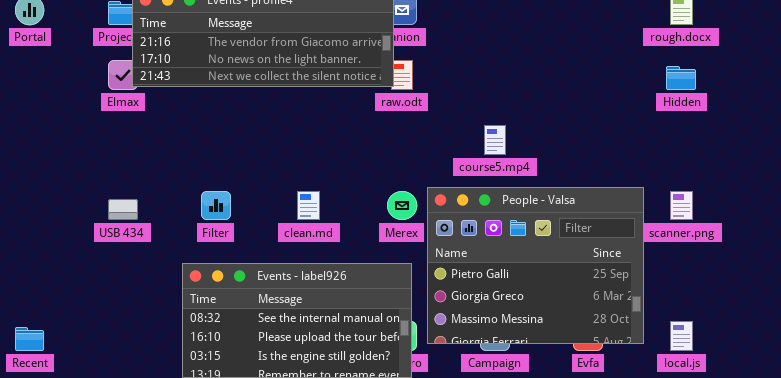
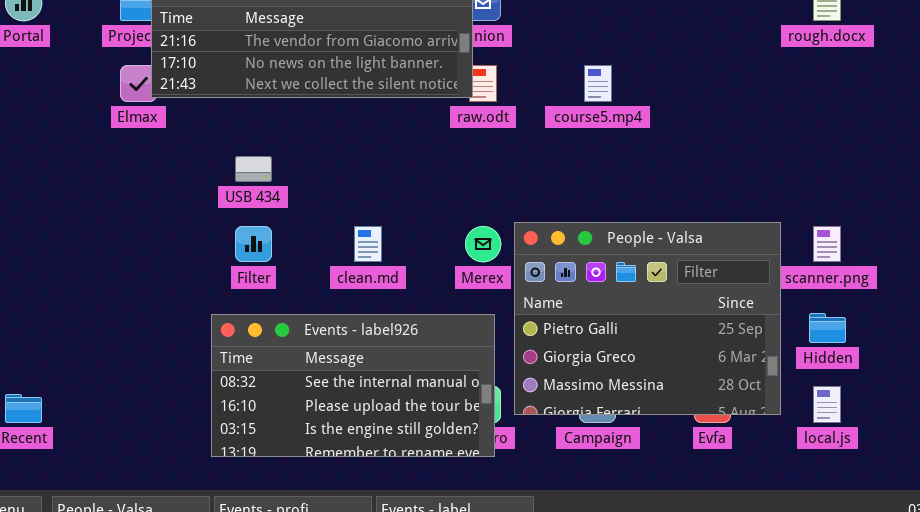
Hidden: [666,66,696,90] -> [809,313,846,343], moved
course5.mp4: [484,125,506,155] -> [584,65,612,102], moved
USB 434: [108,199,138,220] -> [235,156,272,182], moved

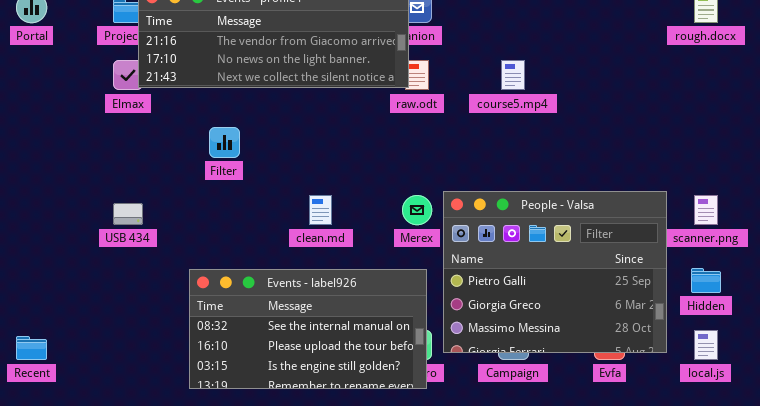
USB 434: [235,156,272,182] -> [113,203,143,225], moved
Filter: [235,226,272,262] -> [209,127,240,158], moved

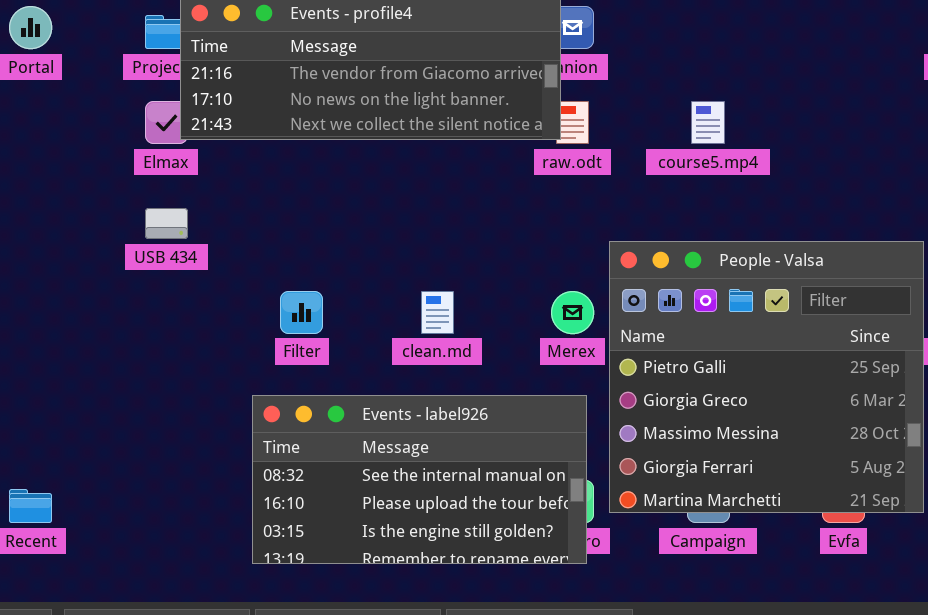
Filter: [209,127,240,158] -> [280,291,323,334], moved
People - Valsa: [443,191,667,353] -> [609,241,924,513], resized
USB 434: [113,203,143,225] -> [145,208,188,239], moved

